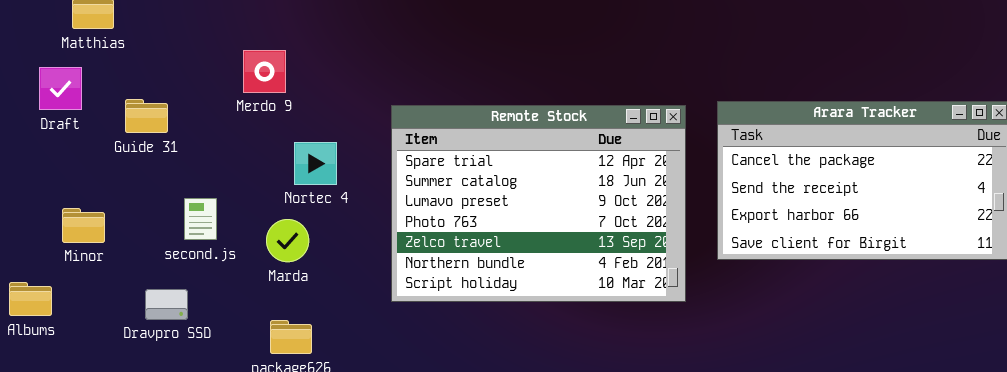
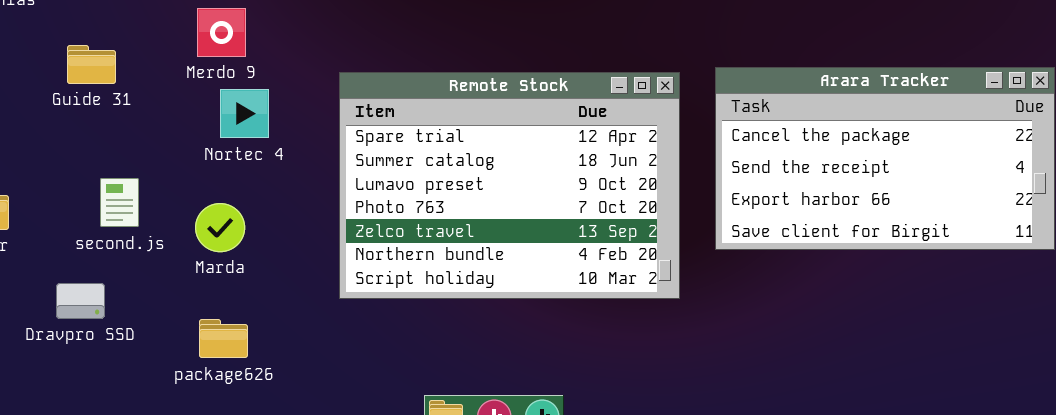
Merdo 9: [243,50,286,93] -> [197,8,246,57], moved
Guide 31: [125,99,168,133] -> [67,45,116,84], moved
Nortec 4: [294,142,337,185] -> [220,89,269,138], moved

